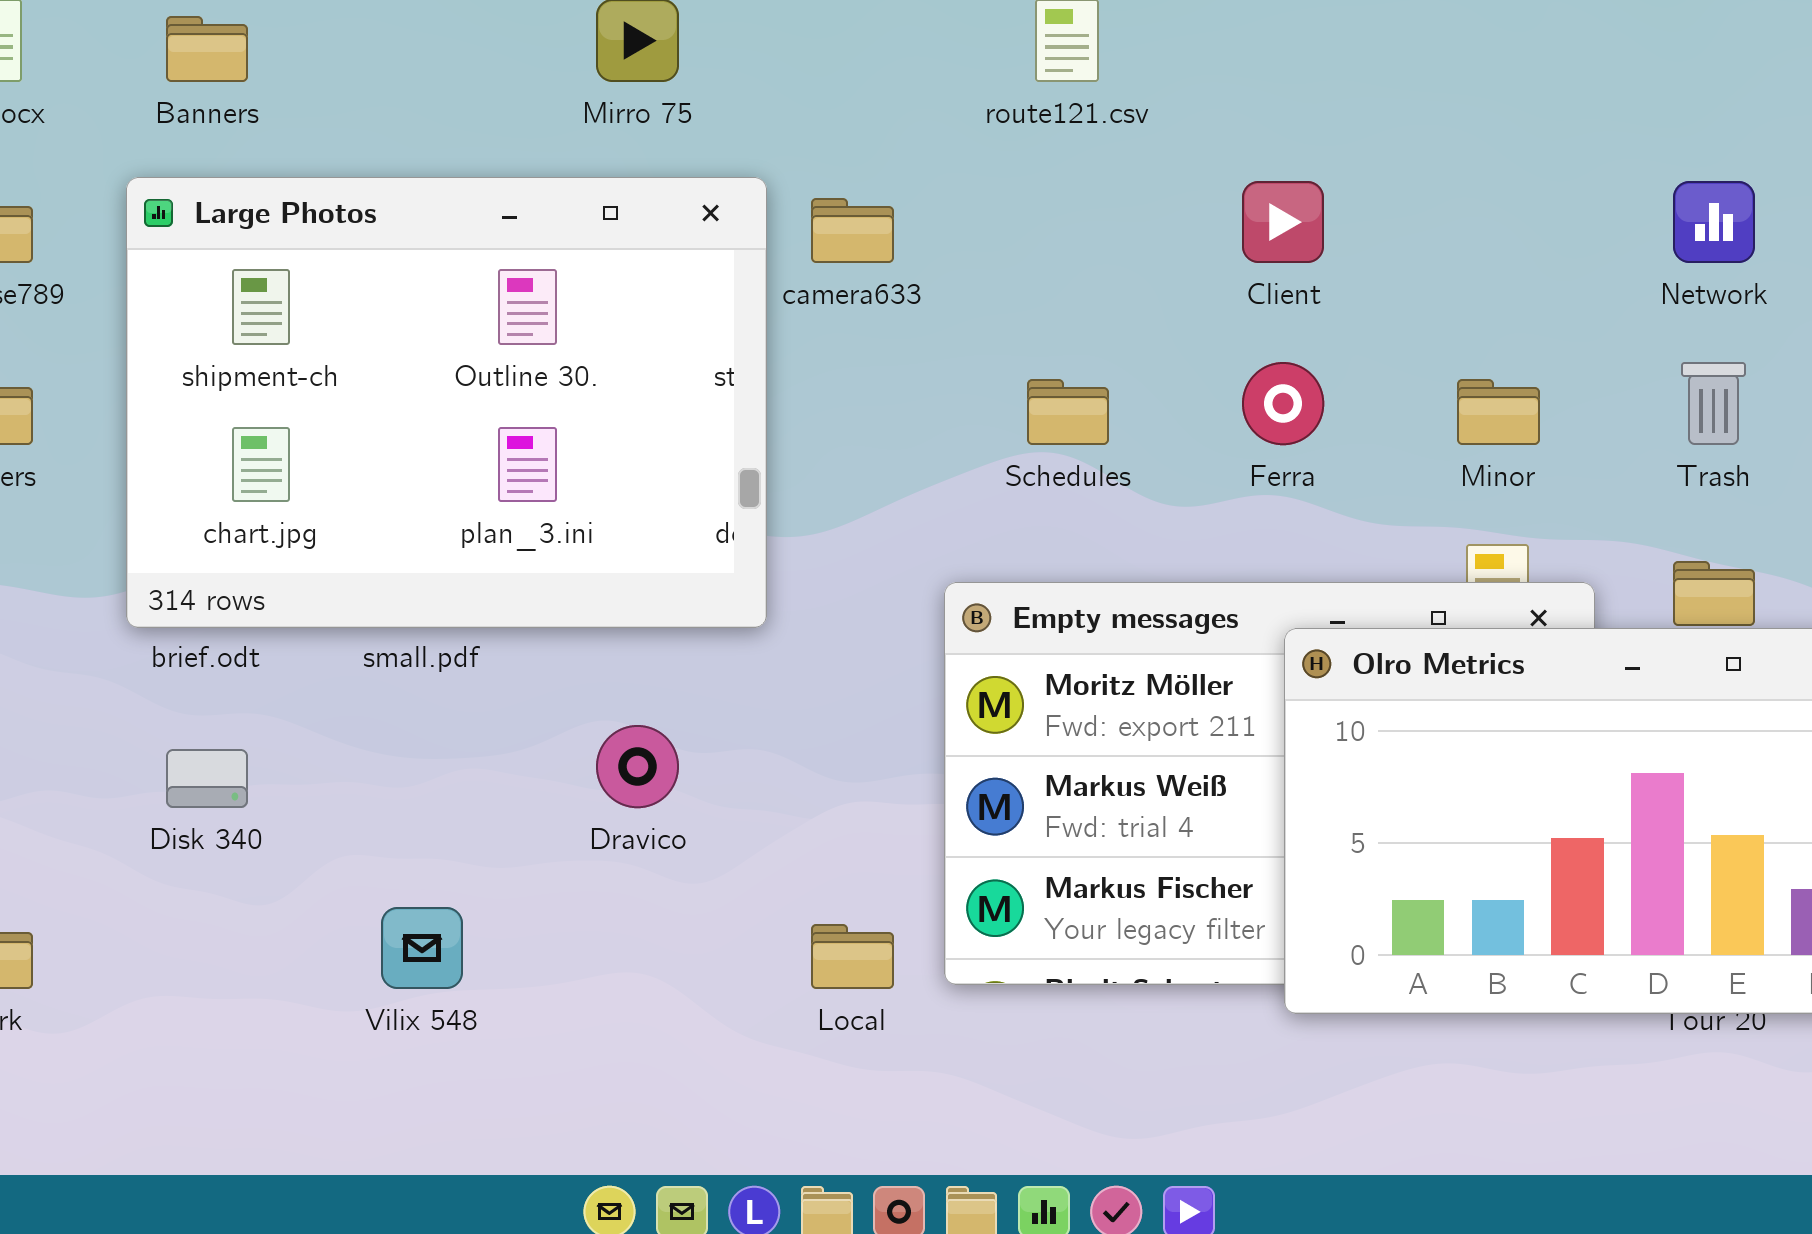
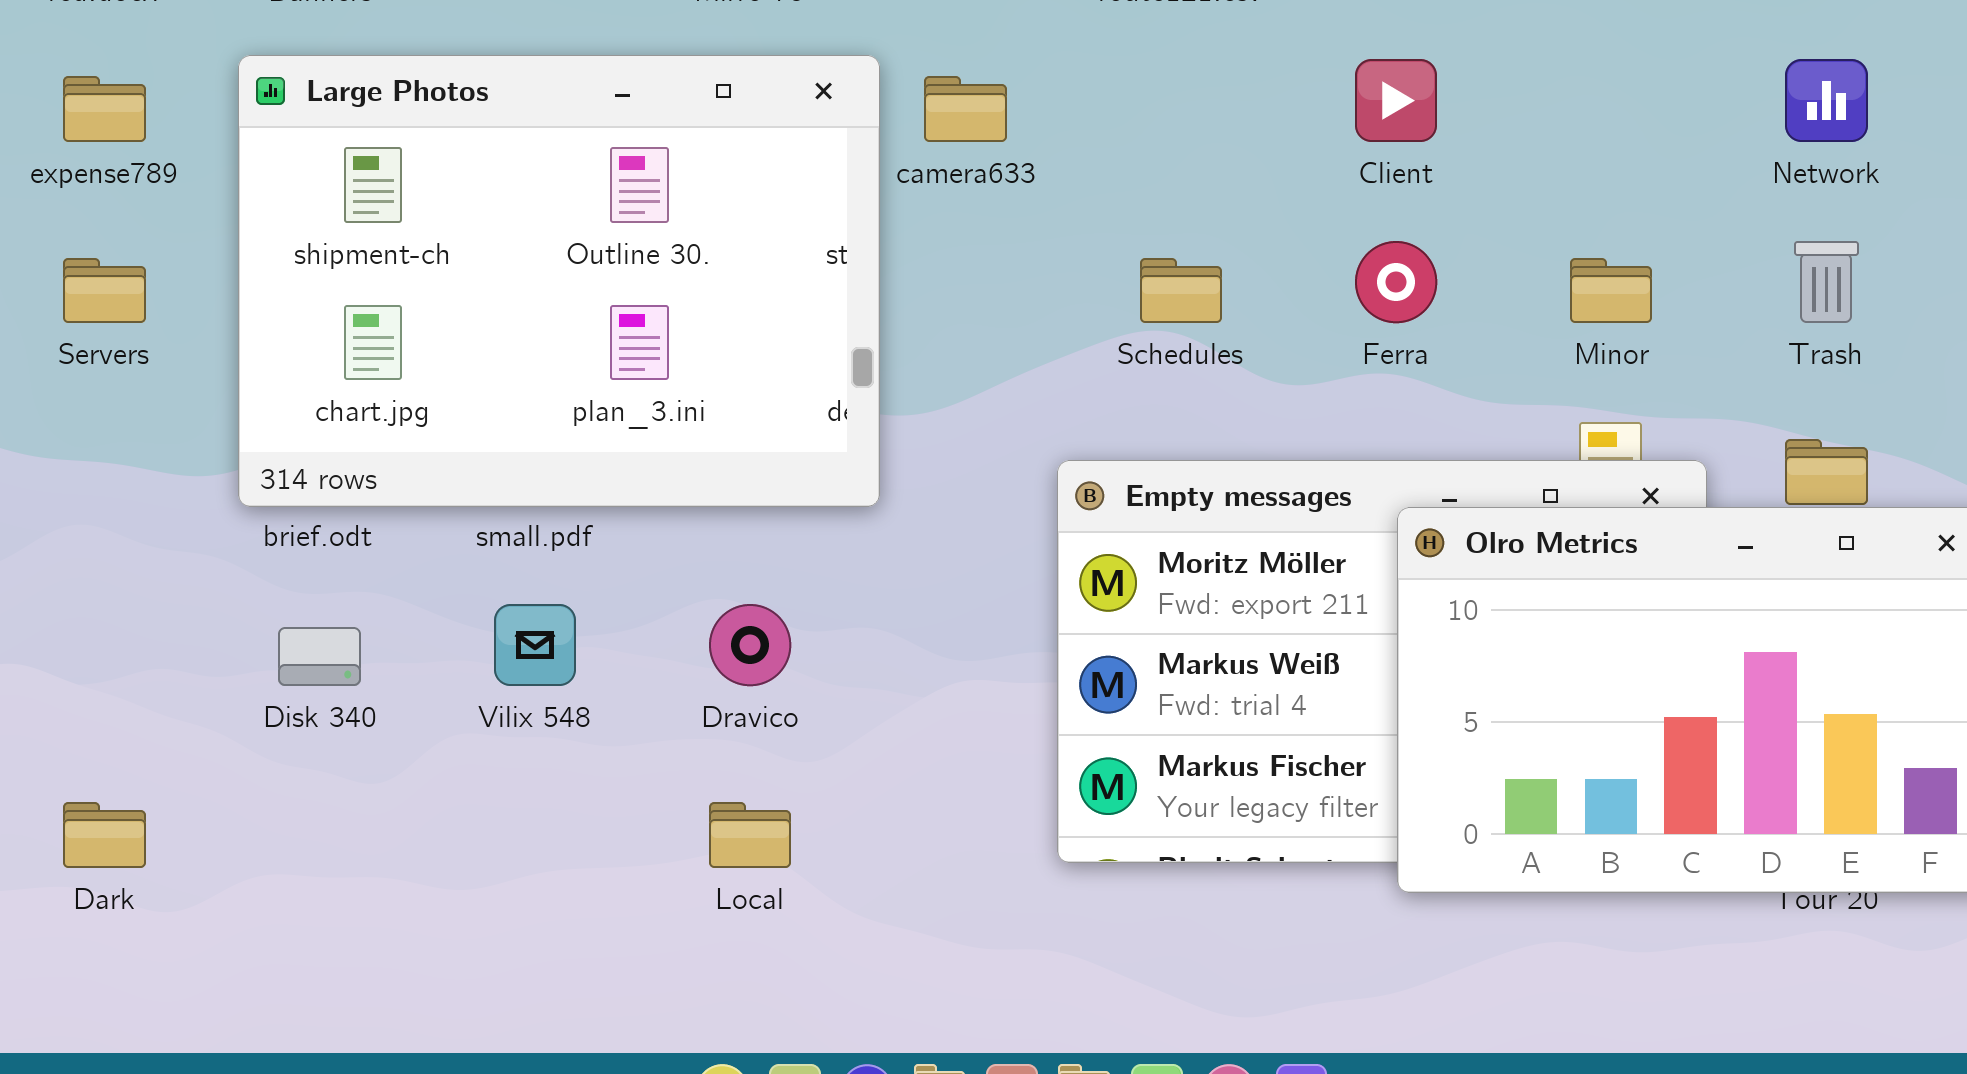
Vilix 548: [381,907,463,989] -> [494,604,576,686], moved
Local: [811,924,894,989] -> [709,802,791,868], moved

